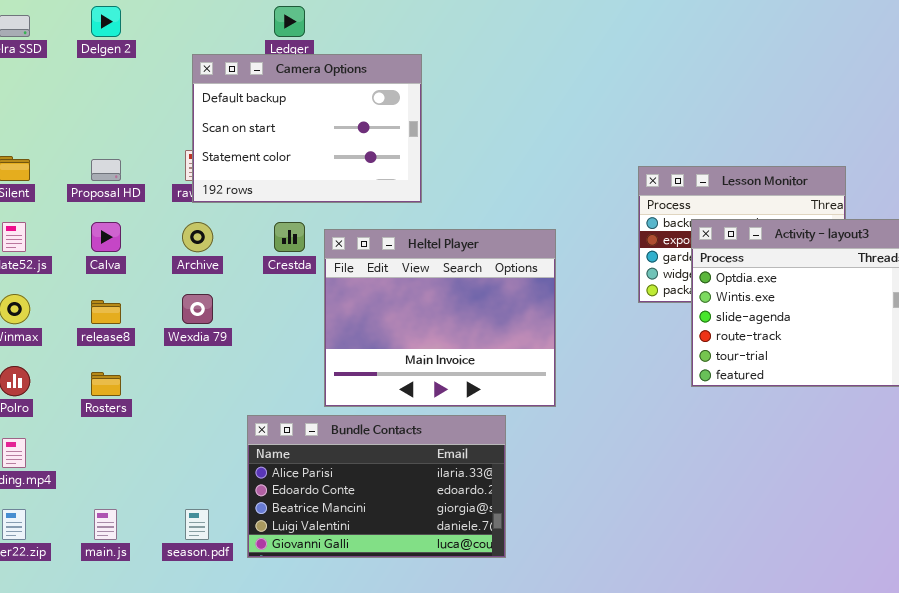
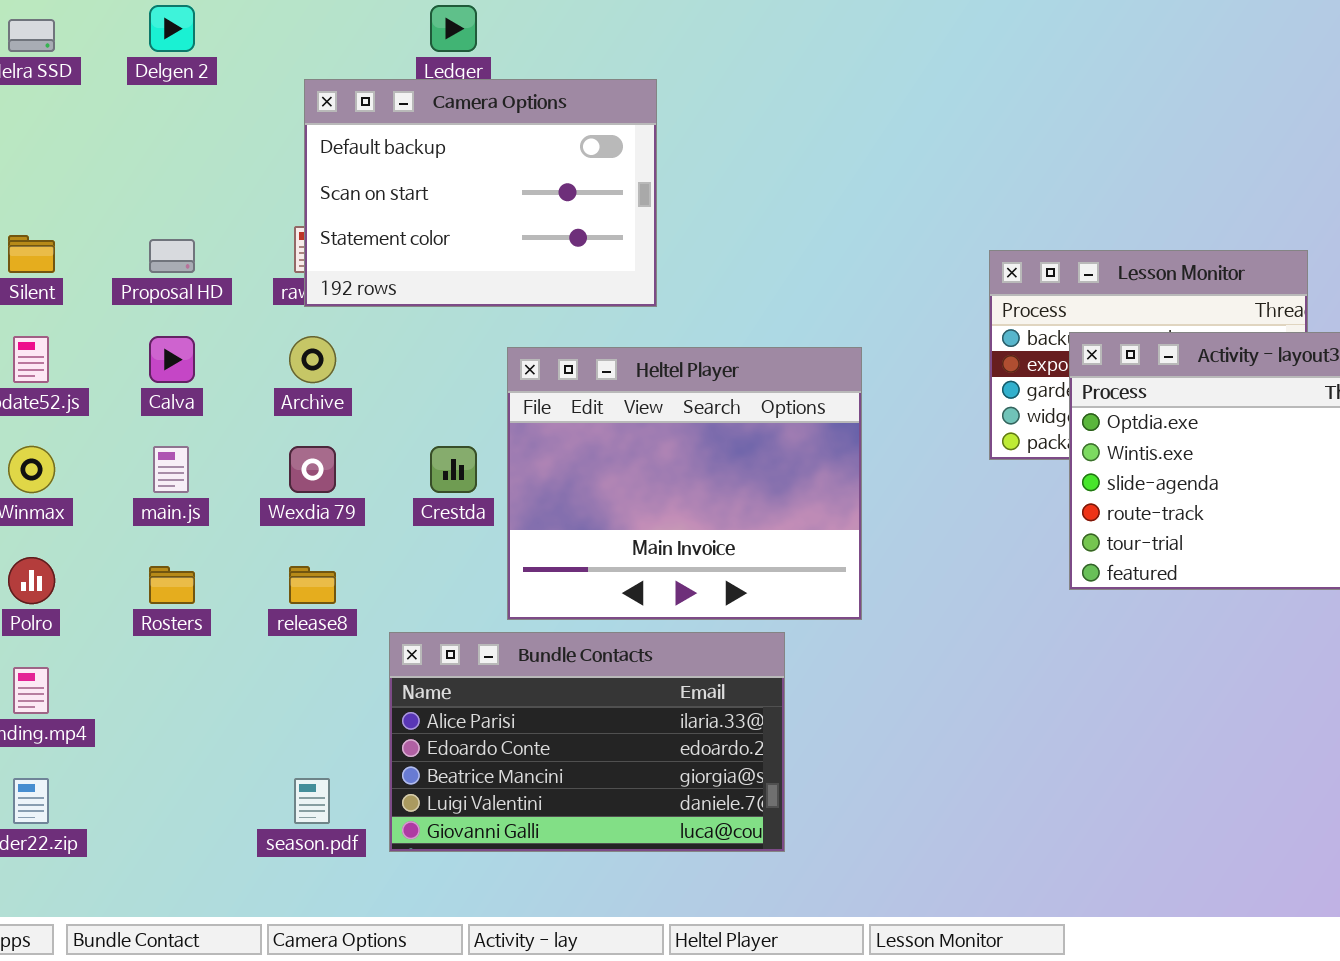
Crestda: [274,222,305,252] -> [430,446,477,493], moved
release8: [91,300,121,324] -> [289,566,336,604], moved
main.js: [94,509,117,540] -> [153,446,189,493], moved

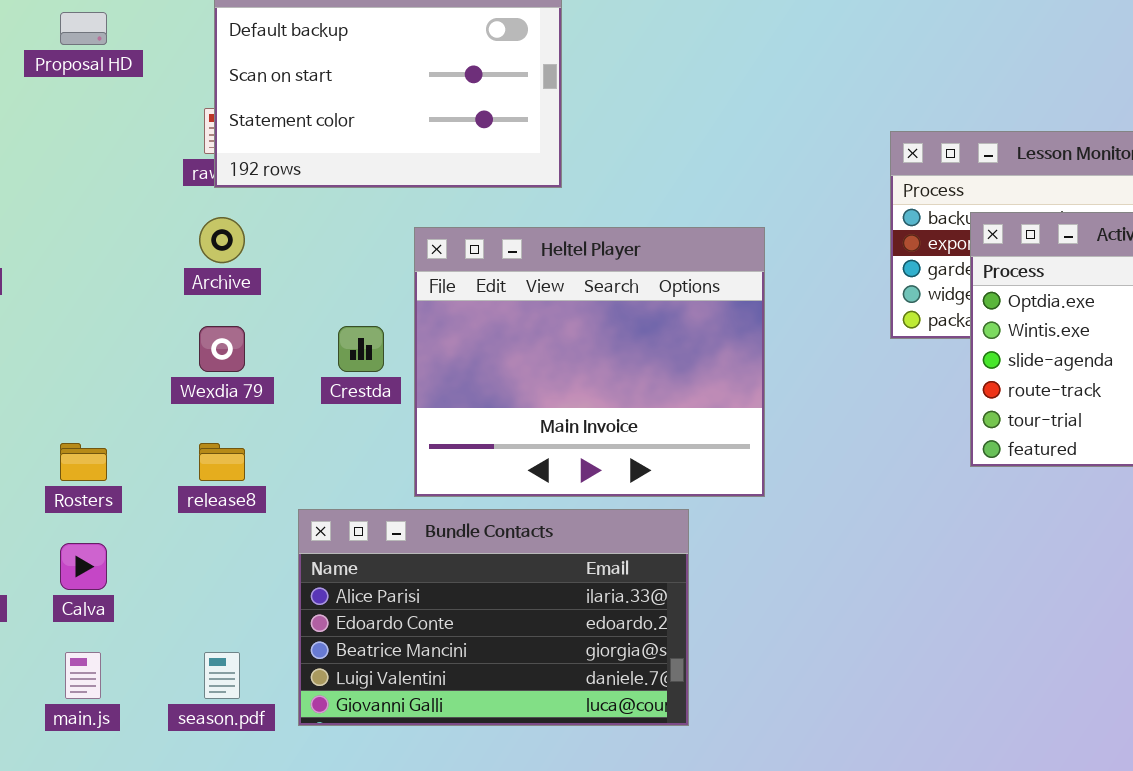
Proposal HD: [149,239,195,273] -> [60,12,107,45], moved
Calva: [149,336,195,383] -> [60,543,107,590], moved
main.js: [153,446,189,493] -> [65,652,101,699], moved

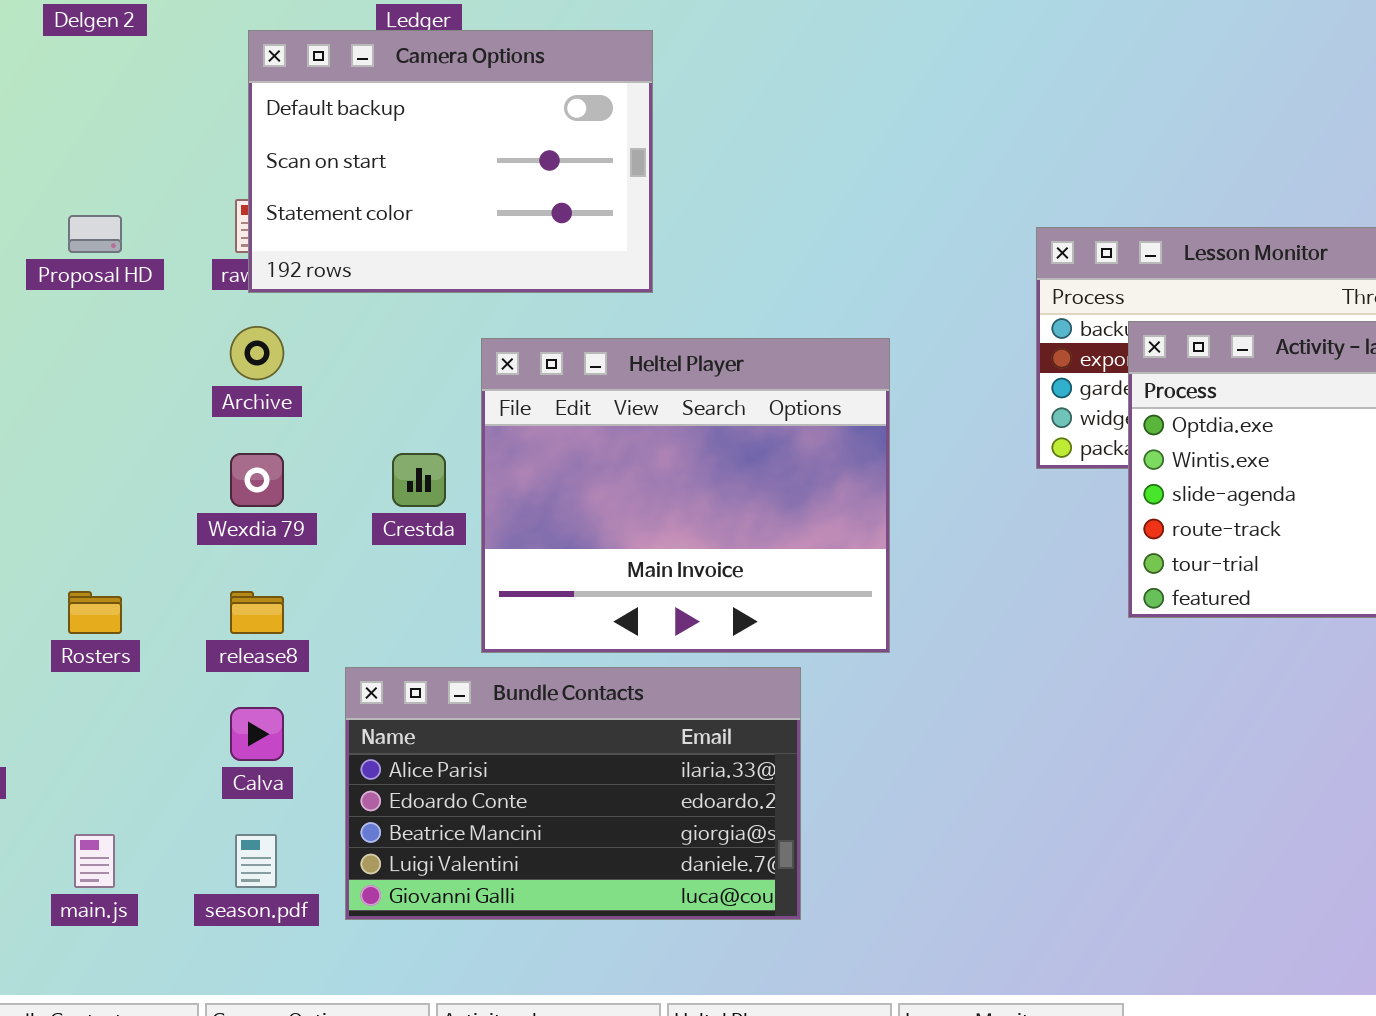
Proposal HD: [60,12,107,45] -> [68,215,122,253], moved
Calva: [60,543,107,590] -> [230,707,284,761], moved

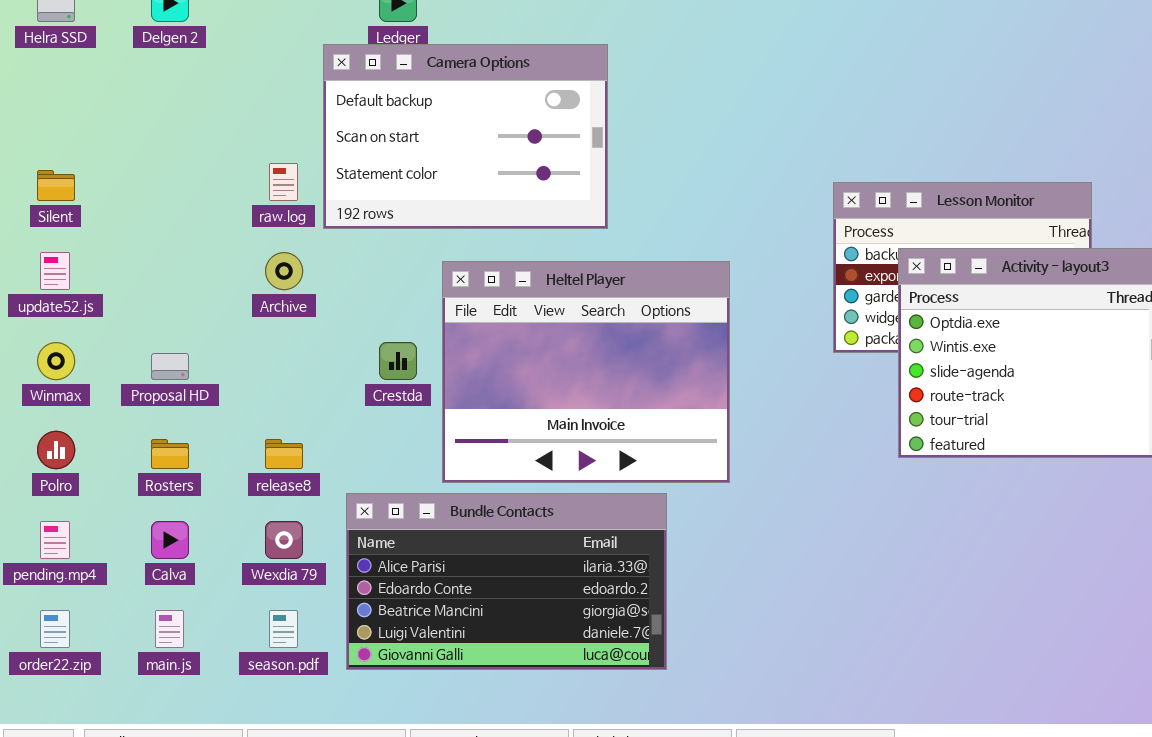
Camera Options: [248,30,653,293] -> [323,44,608,229], moved
Proposal HD: [68,215,122,253] -> [151,353,189,380], moved
Wexdia 79: [230,453,284,507] -> [265,521,303,559], moved
Calva: [230,707,284,761] -> [151,521,189,559], moved

